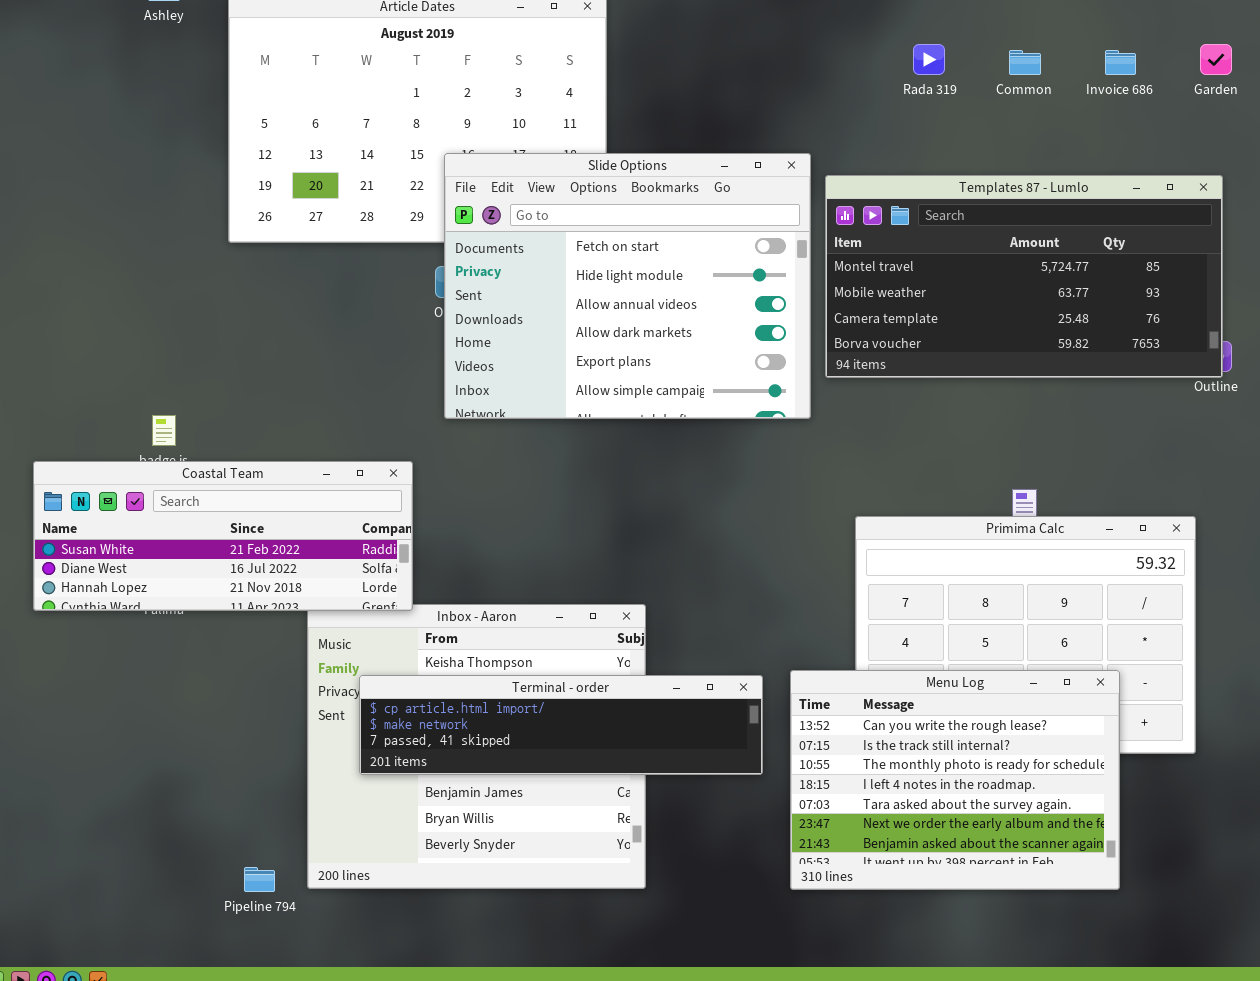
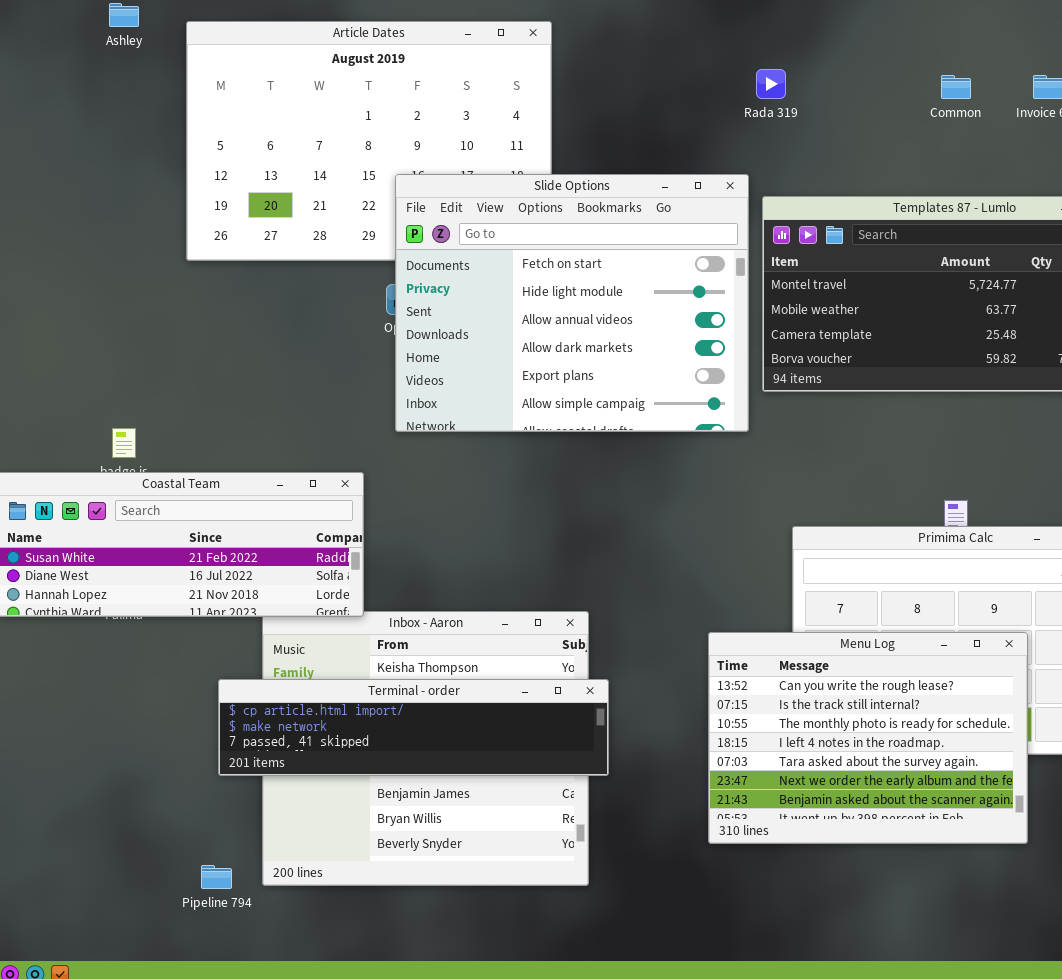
Rada 319: [913,44,945,75] -> [756,69,786,99], moved
Menu Log: [790,670,1120,890] -> [708,632,1028,844], moved
Terminal - order: [359,675,763,775] -> [218,679,609,776], moved

